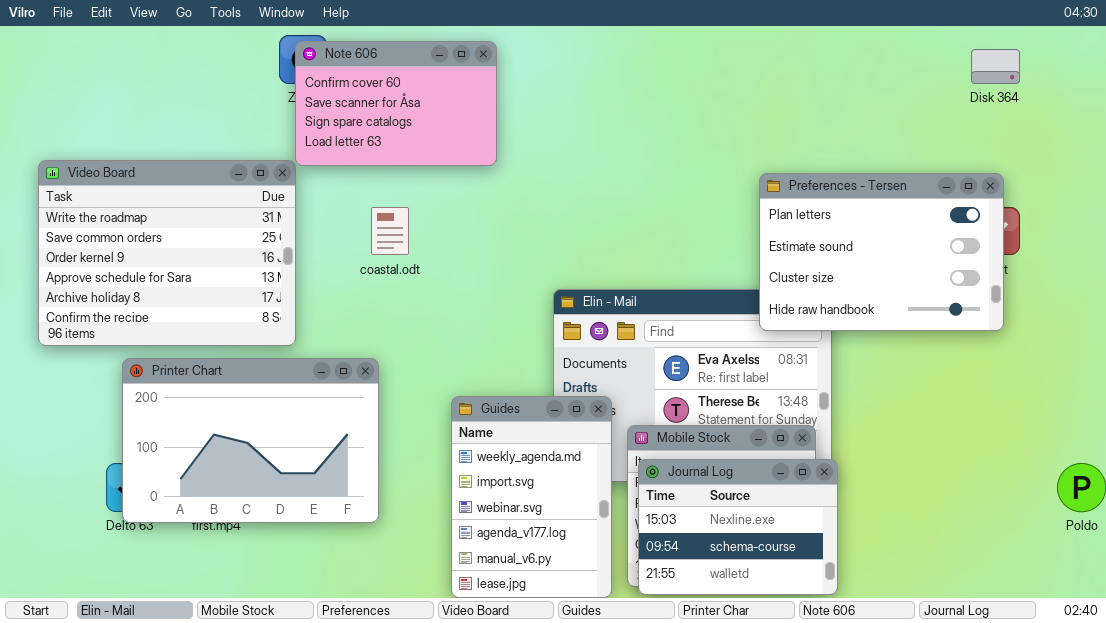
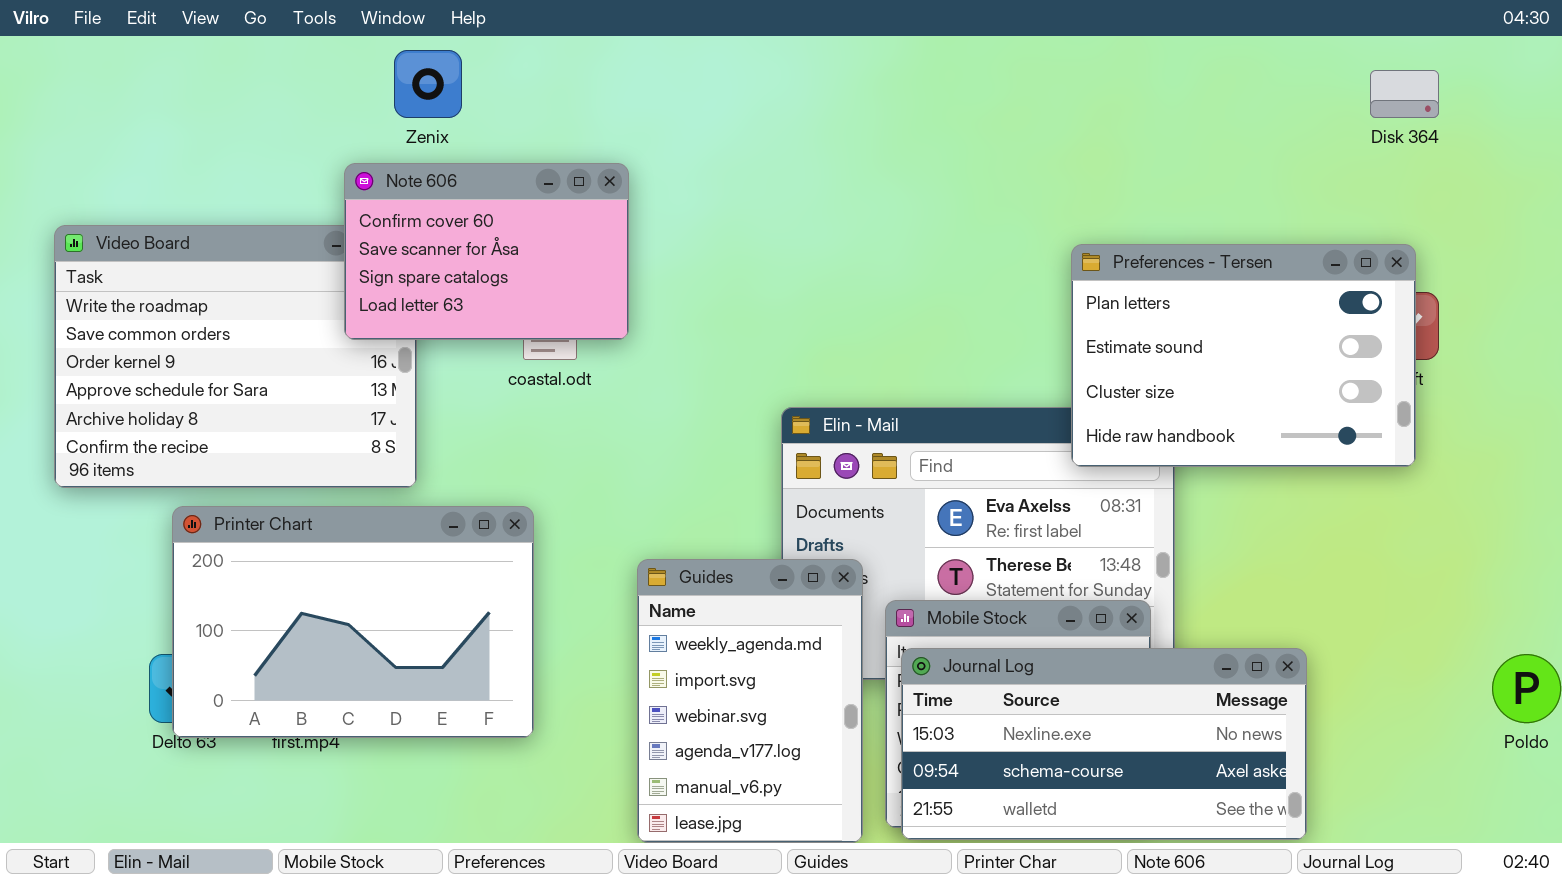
Note 606: [295,41,497,166] -> [344,163,629,340], moved
Journal Log: [638,459,838,595] -> [901,648,1307,840], resized

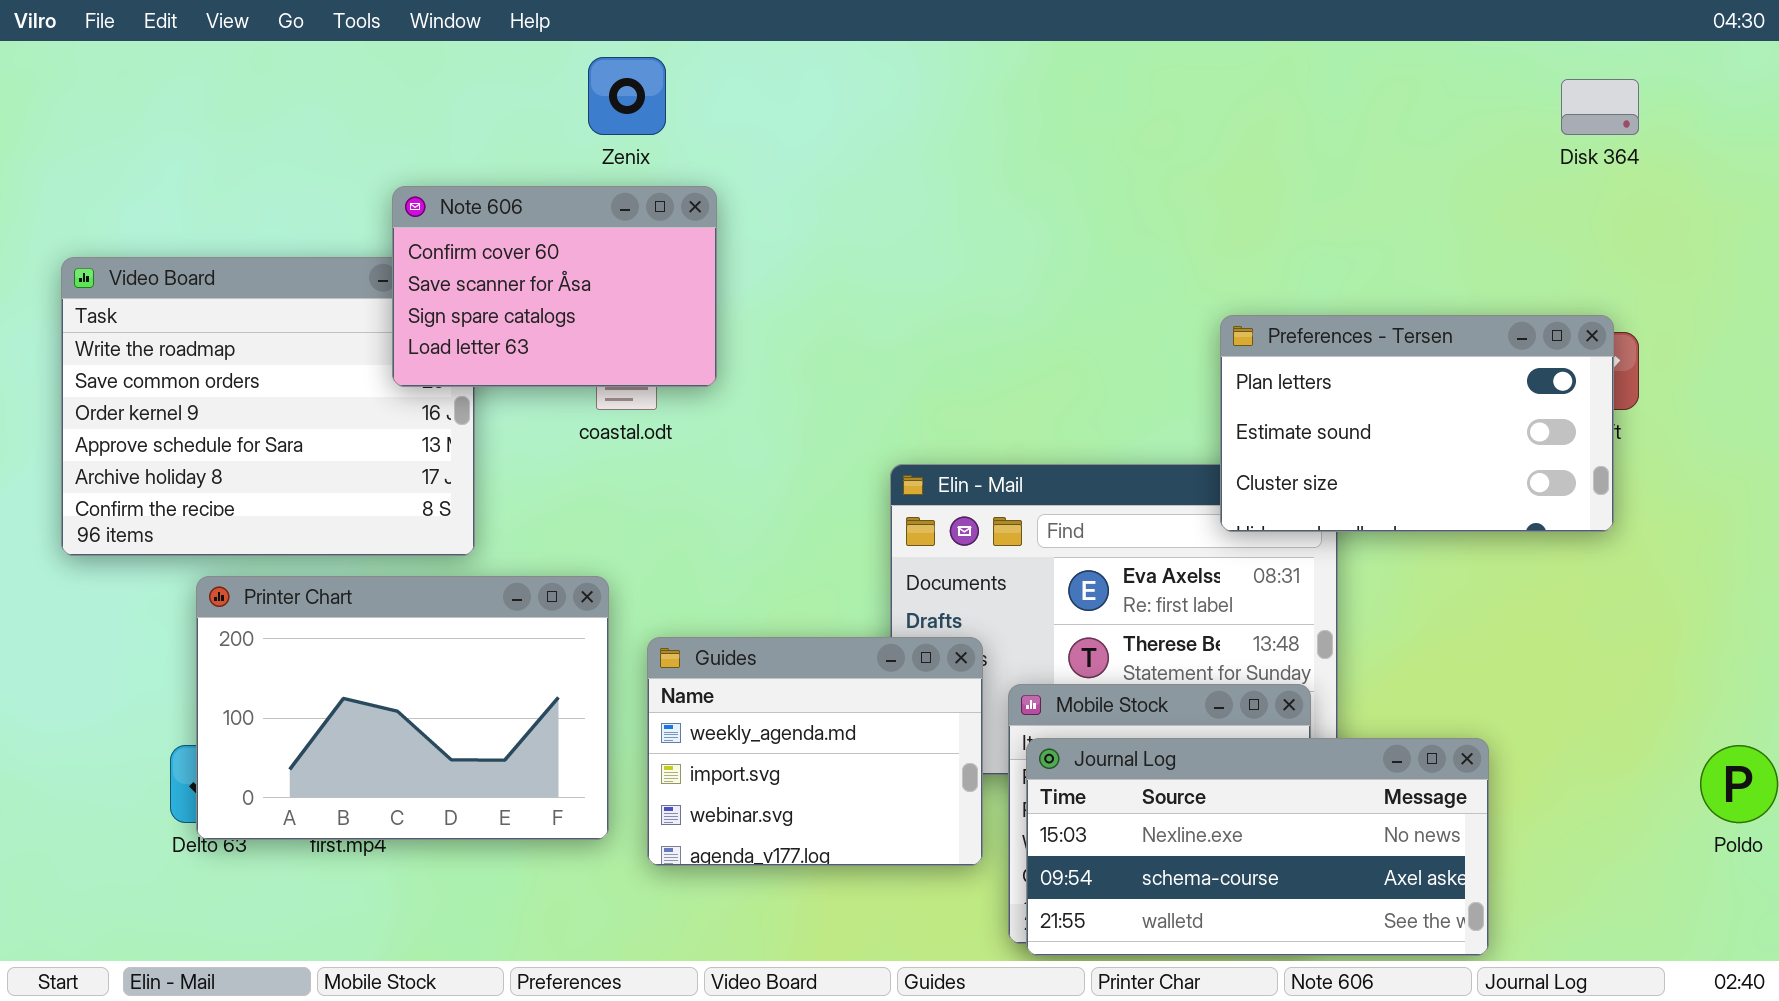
Zenix: [394,50,462,118] -> [588,57,666,135], moved
Preferences - Tersen: [1071,244,1416,467] -> [1220,315,1614,532], resized
Guides: [637,559,863,843] -> [647,637,983,866], resized

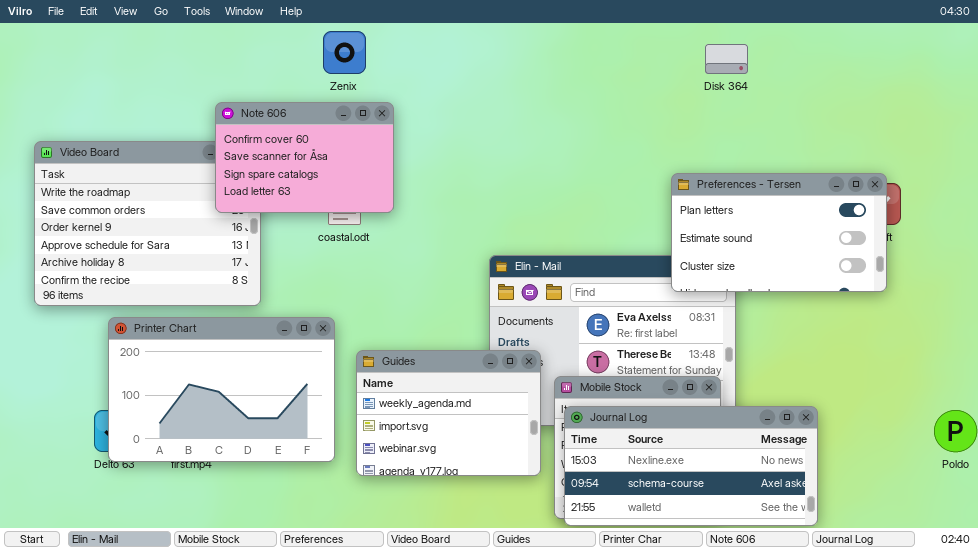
Disk 364: [1561,79,1639,135] -> [705,44,748,74], moved

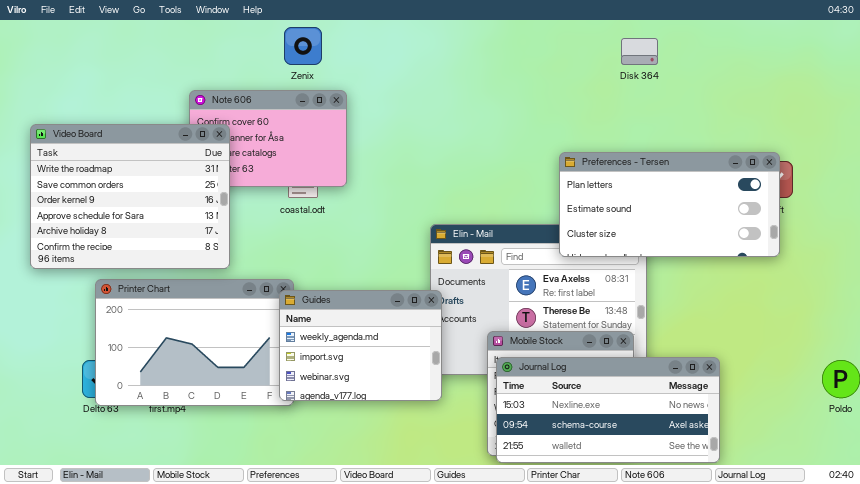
Video Board: [34,141,261,306] -> [30,124,230,269], raised
Preferences - Tersen: [671,173,887,292] -> [559,152,780,257], resized
Guides: [356,350,541,476] -> [279,290,442,401], moved

